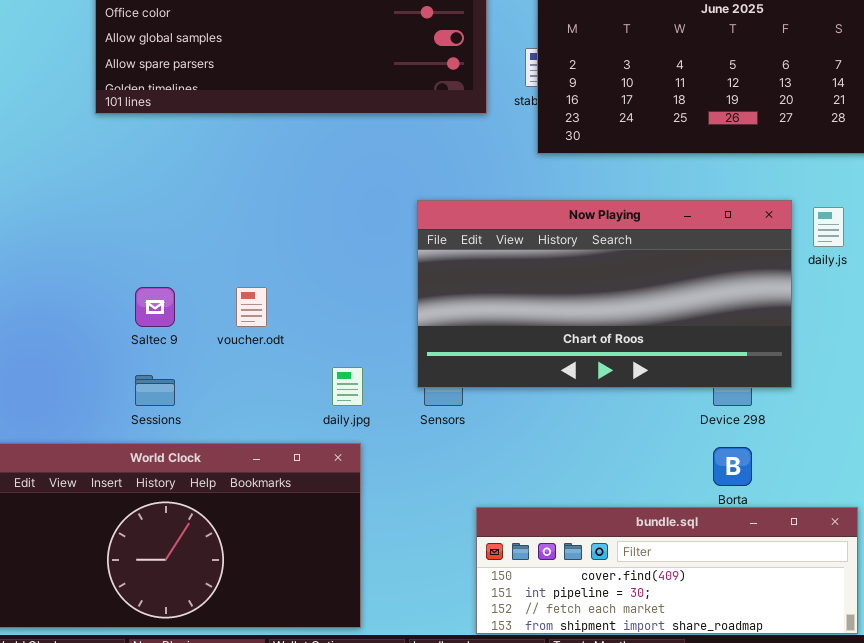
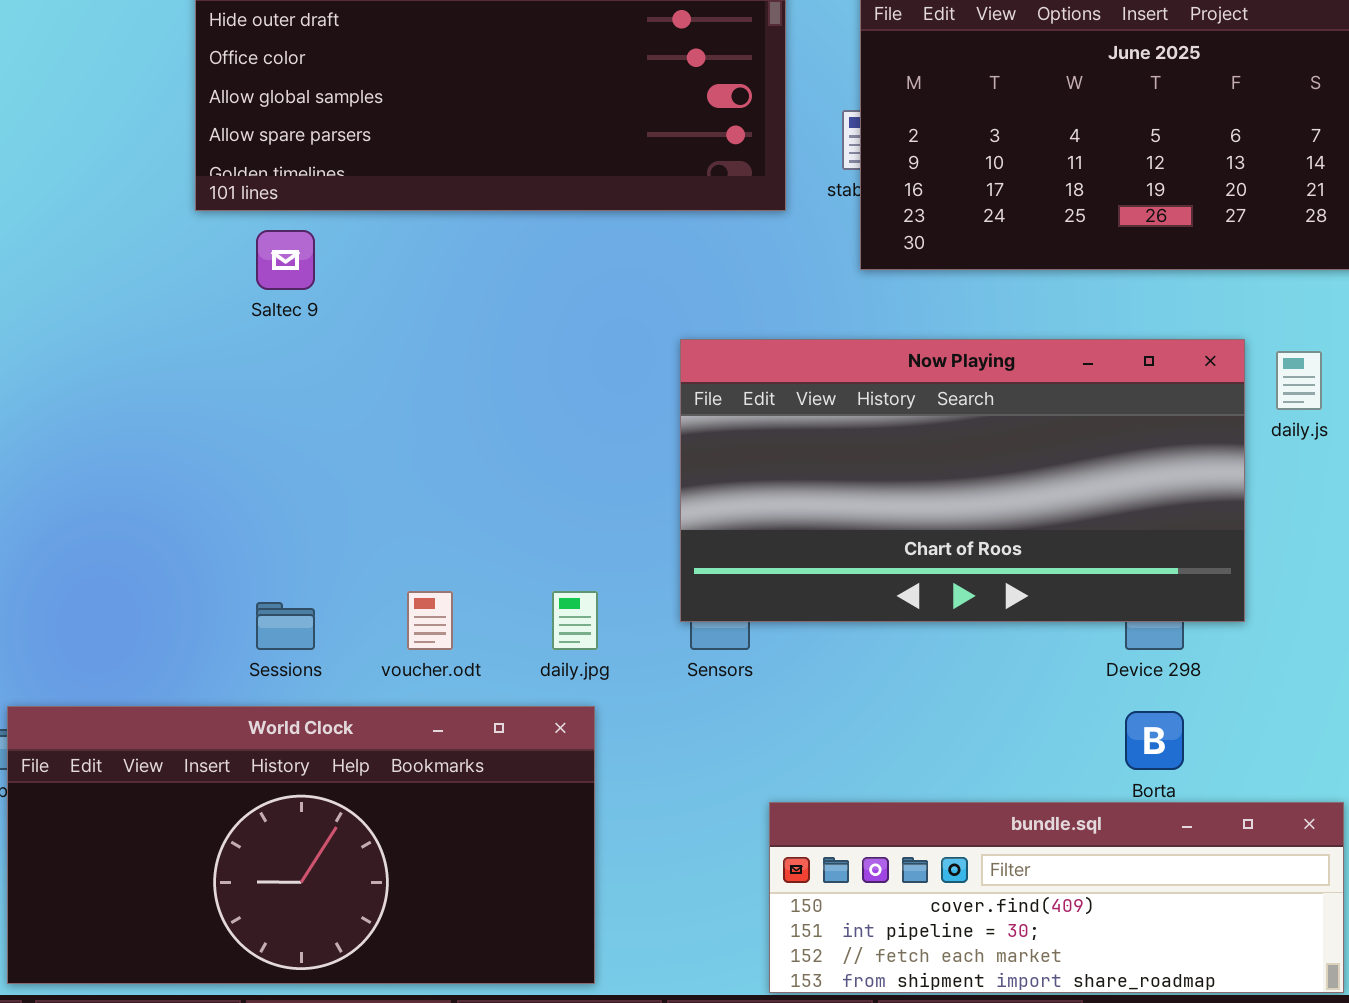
Saltec 9: [135,287,175,327] -> [256,230,315,290], moved
voucher.odt: [236,287,267,327] -> [407,591,453,650], moved

